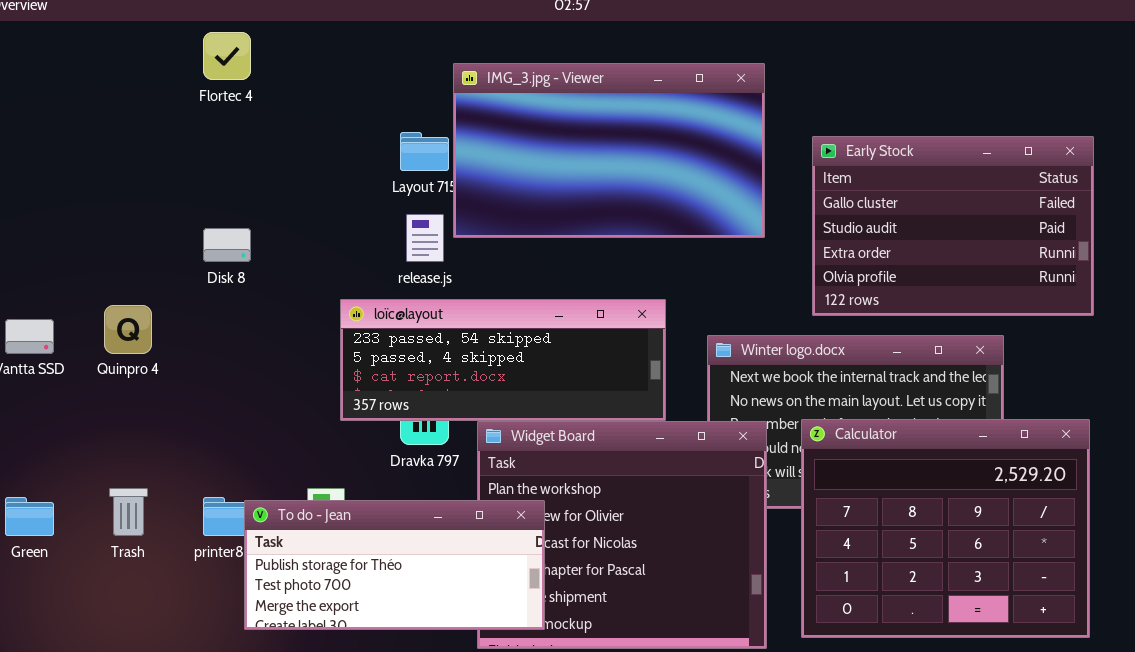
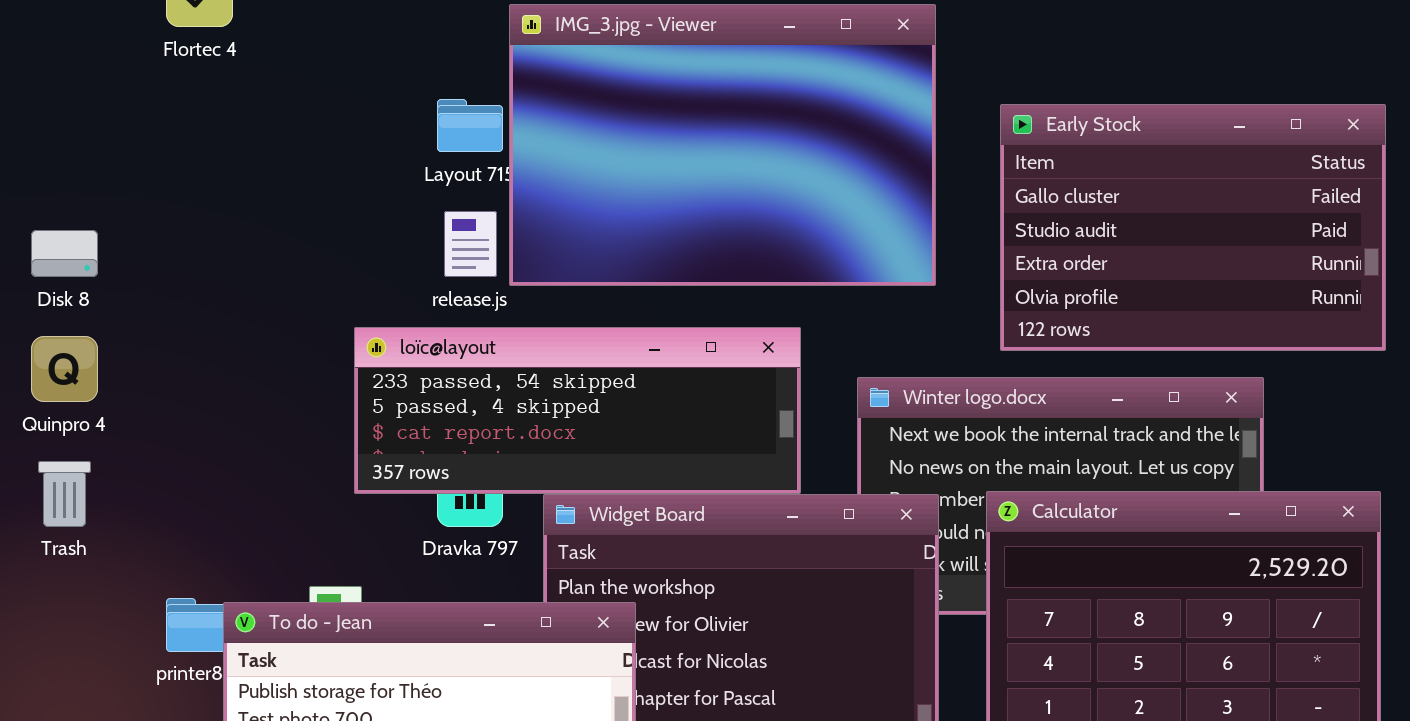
IMG_3.jpg - Viewer: [453,63,765,238] -> [509,4,936,286], resized
Disk 8: [203,228,251,262] -> [31,230,98,277], moved
Trash: [109,488,148,536] -> [38,461,91,527], moved

